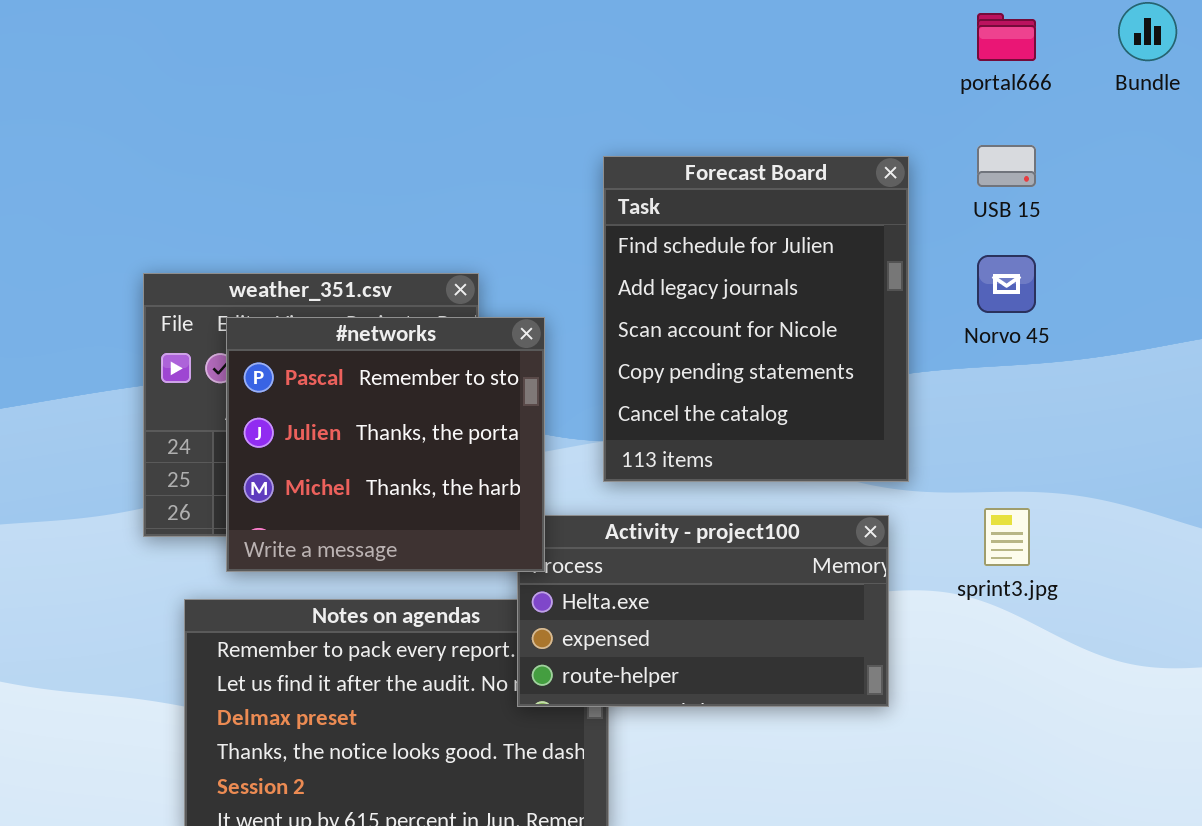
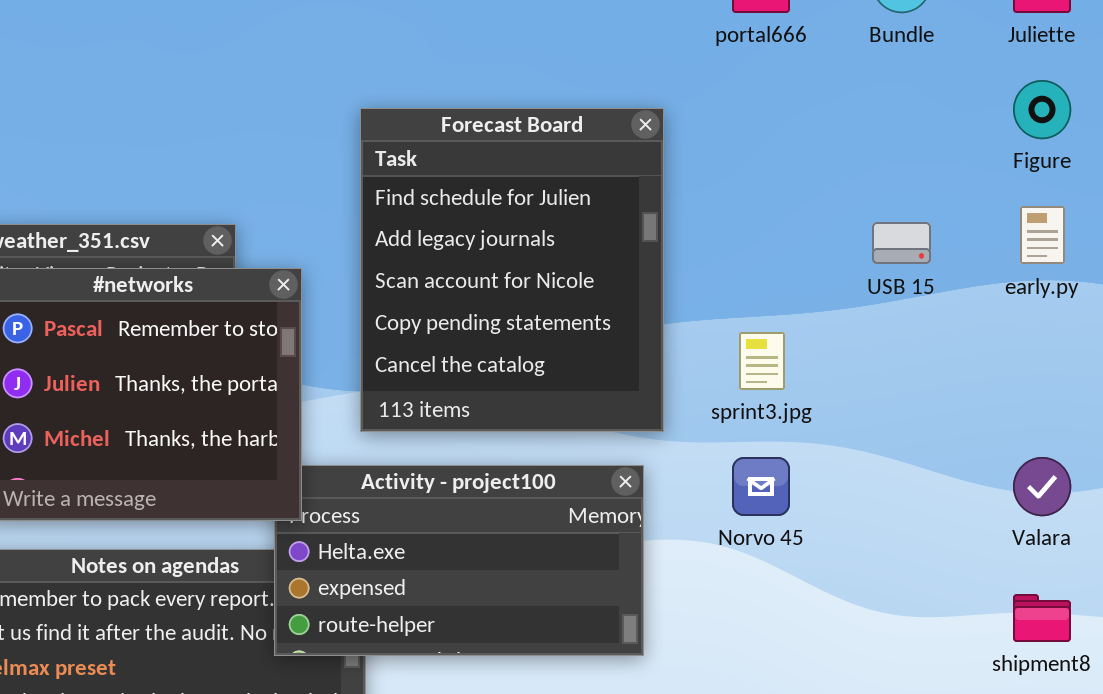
USB 15: [977,145,1036,187] -> [872,222,931,264], moved
Norvo 45: [977,255,1036,313] -> [732,457,790,516], moved
sprint3.jpg: [984,508,1030,566] -> [739,332,785,390], moved

